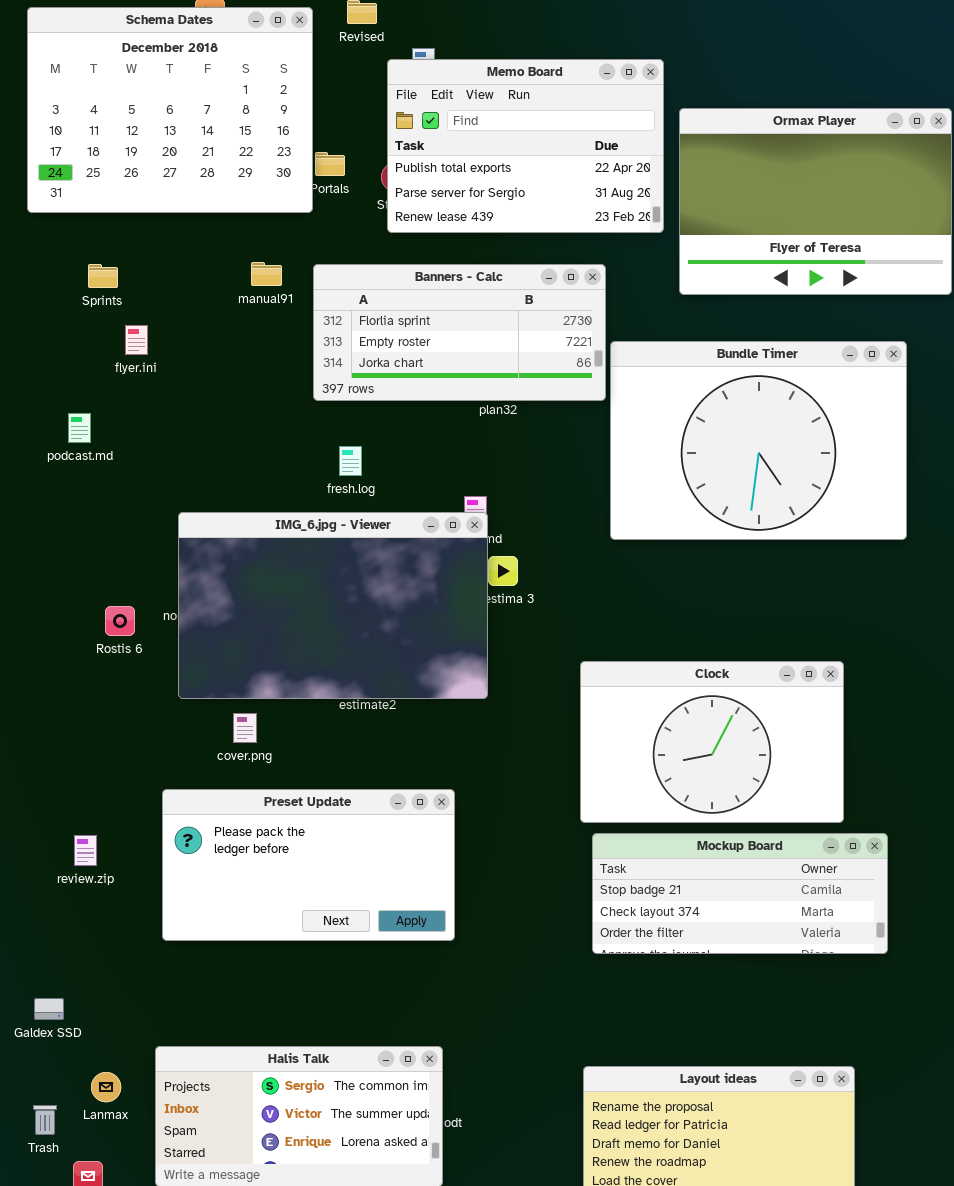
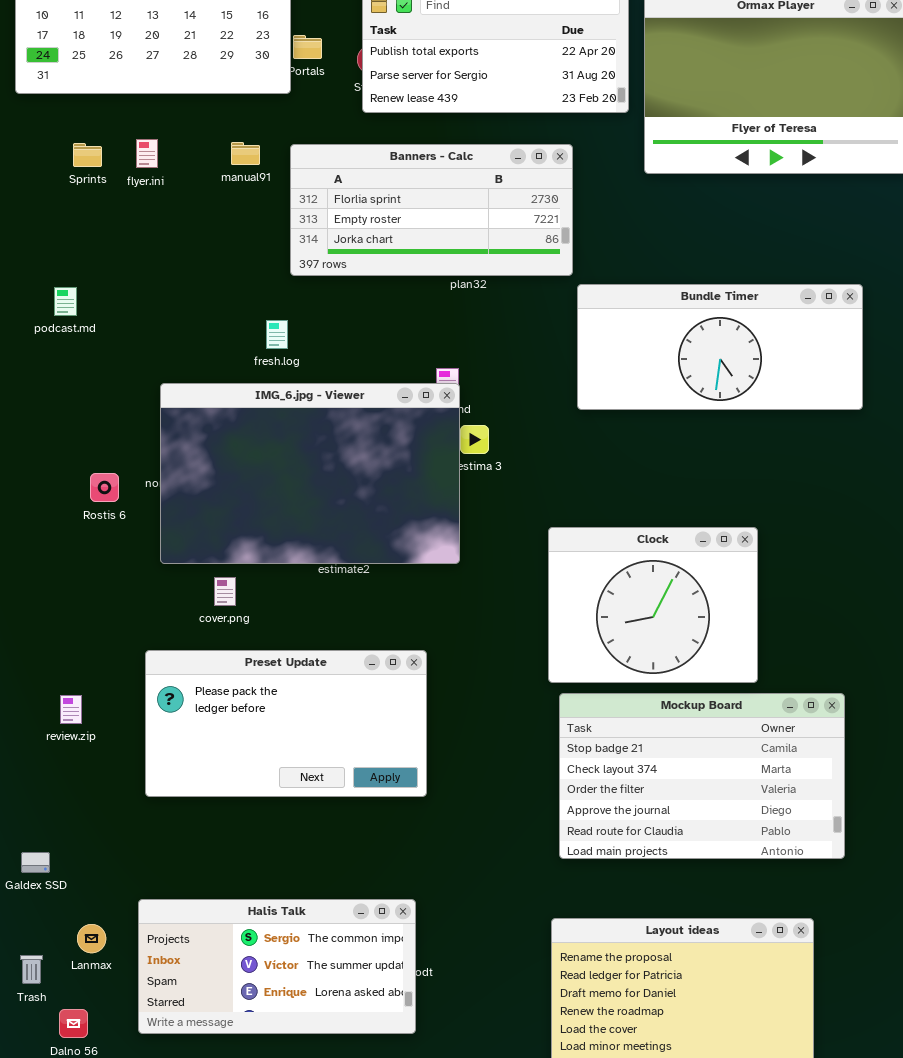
flyer.ini: [125,325,148,355] -> [136,139,158,168], moved
Bundle Timer: [610,341,907,540] -> [577,284,863,410], resized
fresh.log: [339,446,362,476] -> [266,320,288,349], moved
Clock: [580,661,844,823] -> [548,527,758,683], resized
Mockup Board: [592,833,888,954] -> [559,693,845,859], resized

